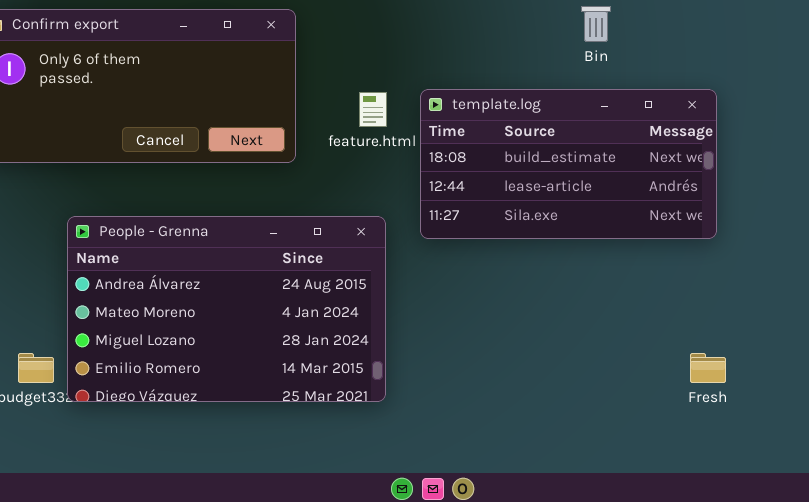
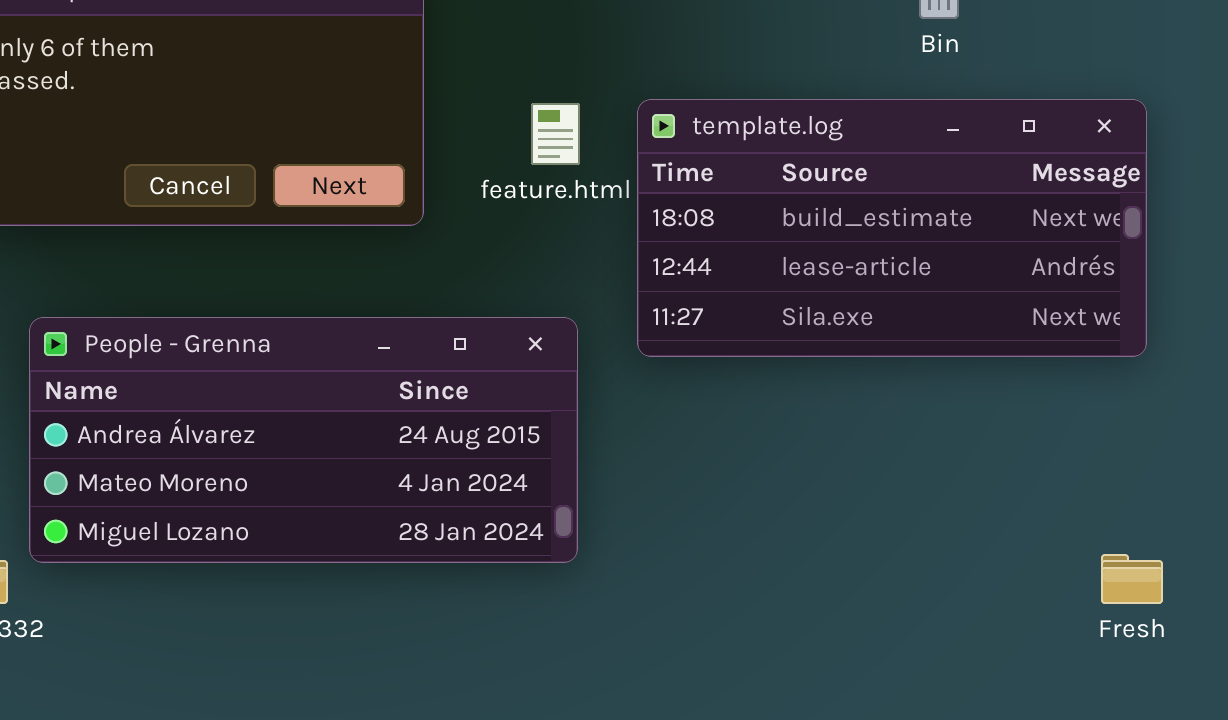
People - Grenna: [67,216,386,402] -> [29,317,578,563], resized

